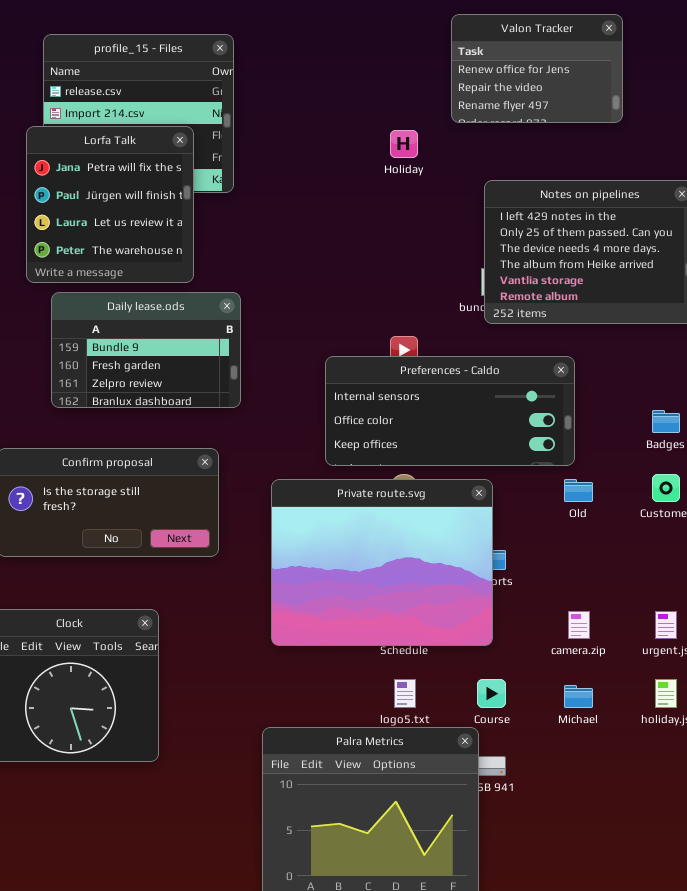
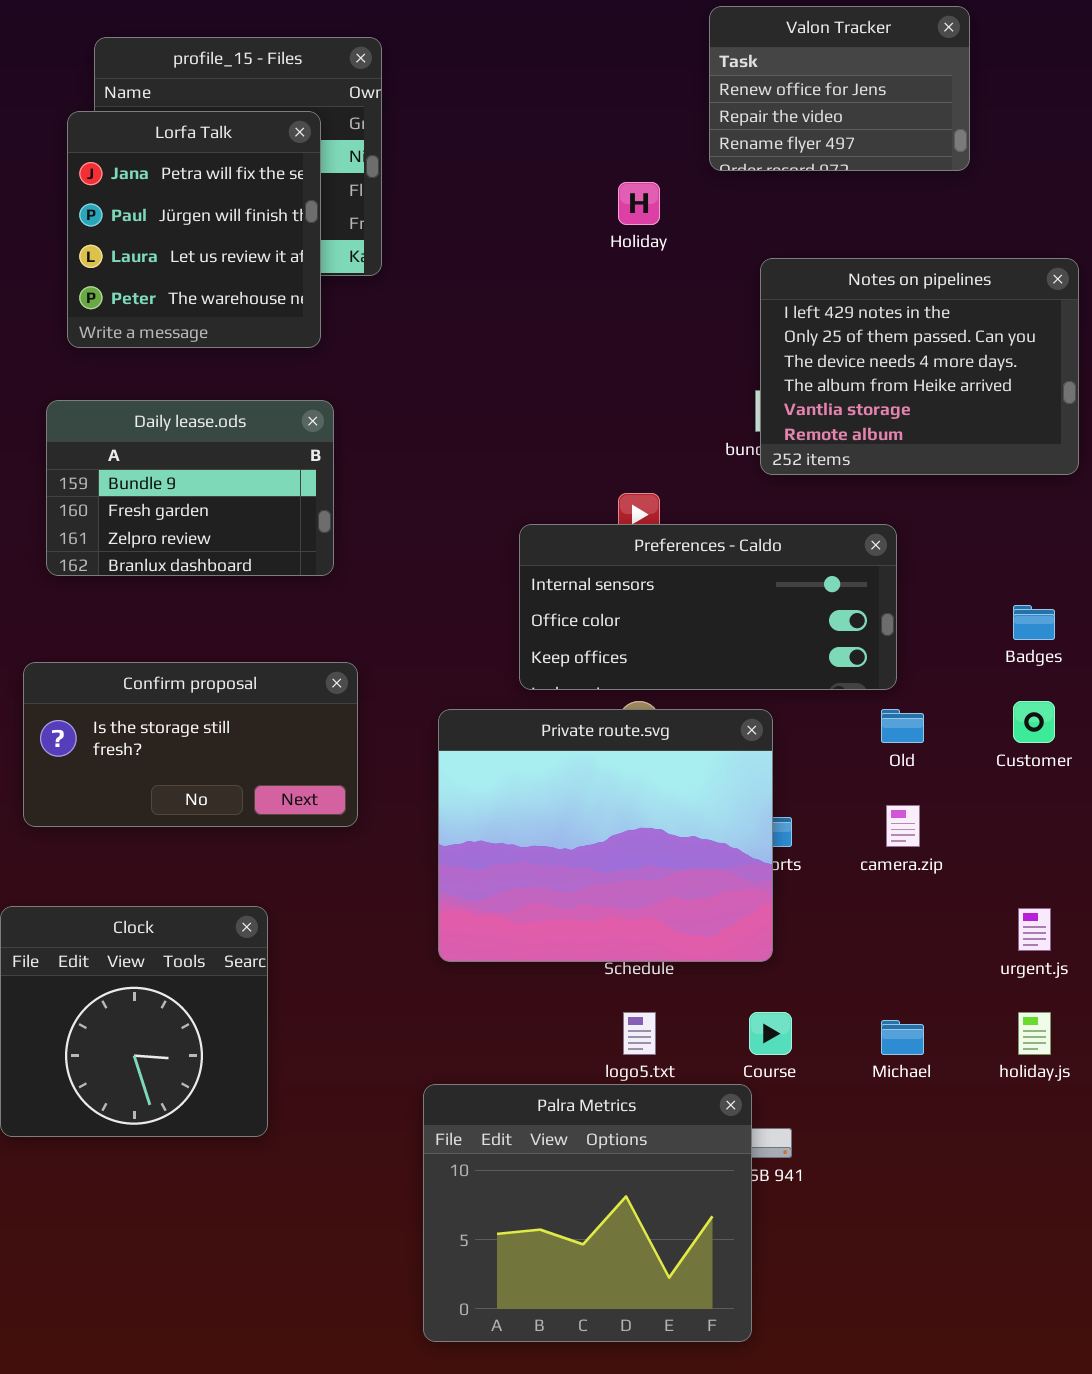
Lorfa Talk: [26,126,194,283] -> [67,111,321,348], moved
Daily lease.ods: [51,292,241,408] -> [46,400,334,576], moved
camera.zip: [568,611,590,639] -> [886,805,920,847], moved

